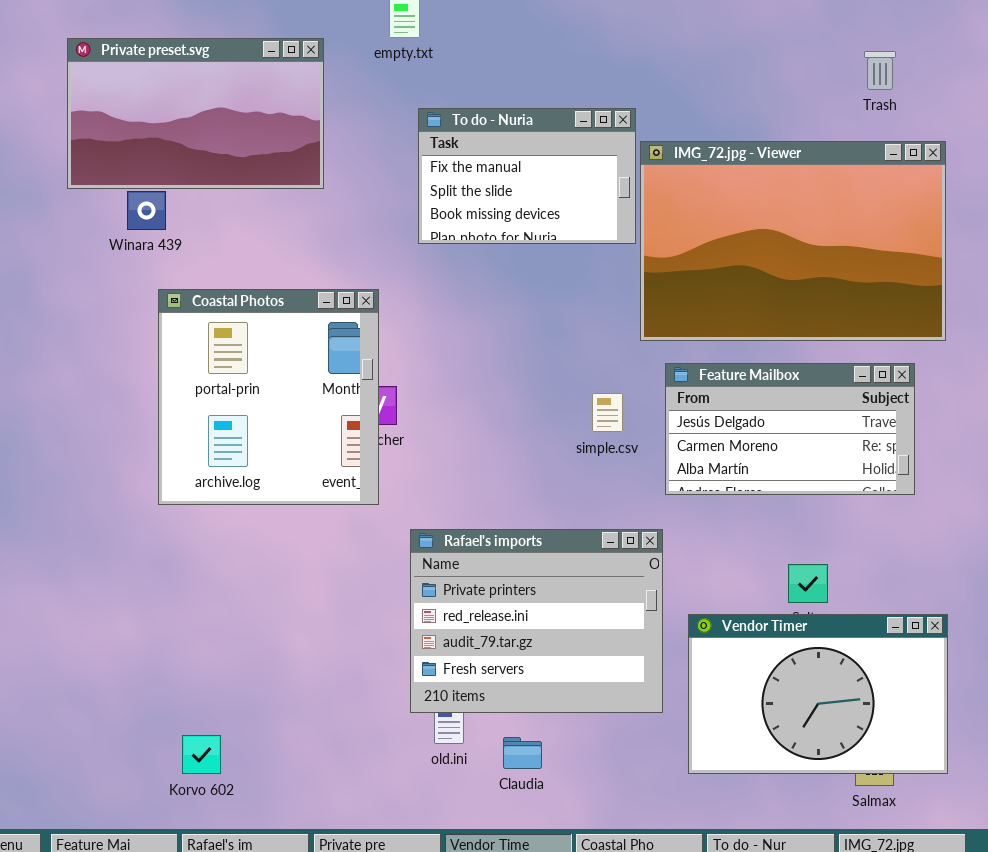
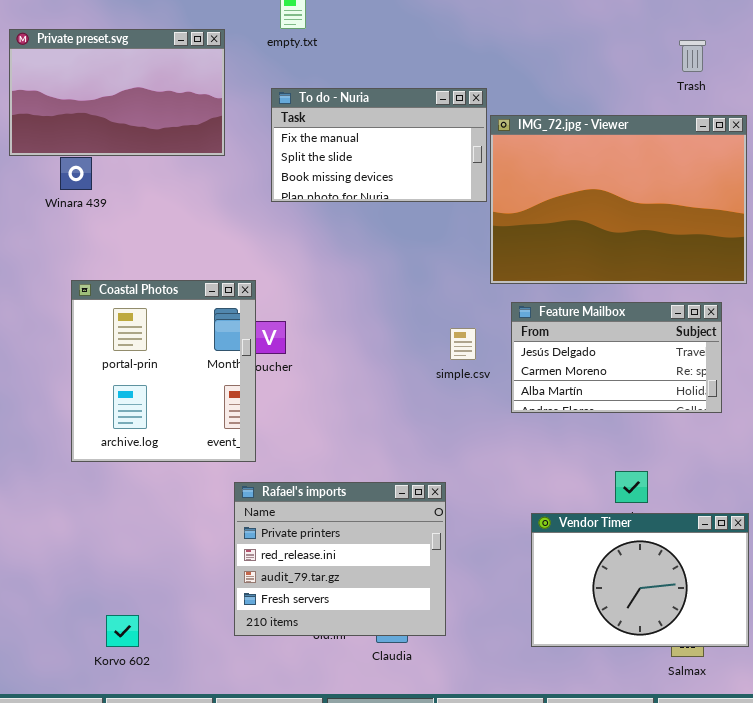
To do - Nuria: [418,108,636,244] -> [271,88,487,202], resized
Coastal Photos: [158,289,379,505] -> [71,280,256,462], moved
Rafael's imports: [410,529,663,713] -> [234,482,446,636], moved

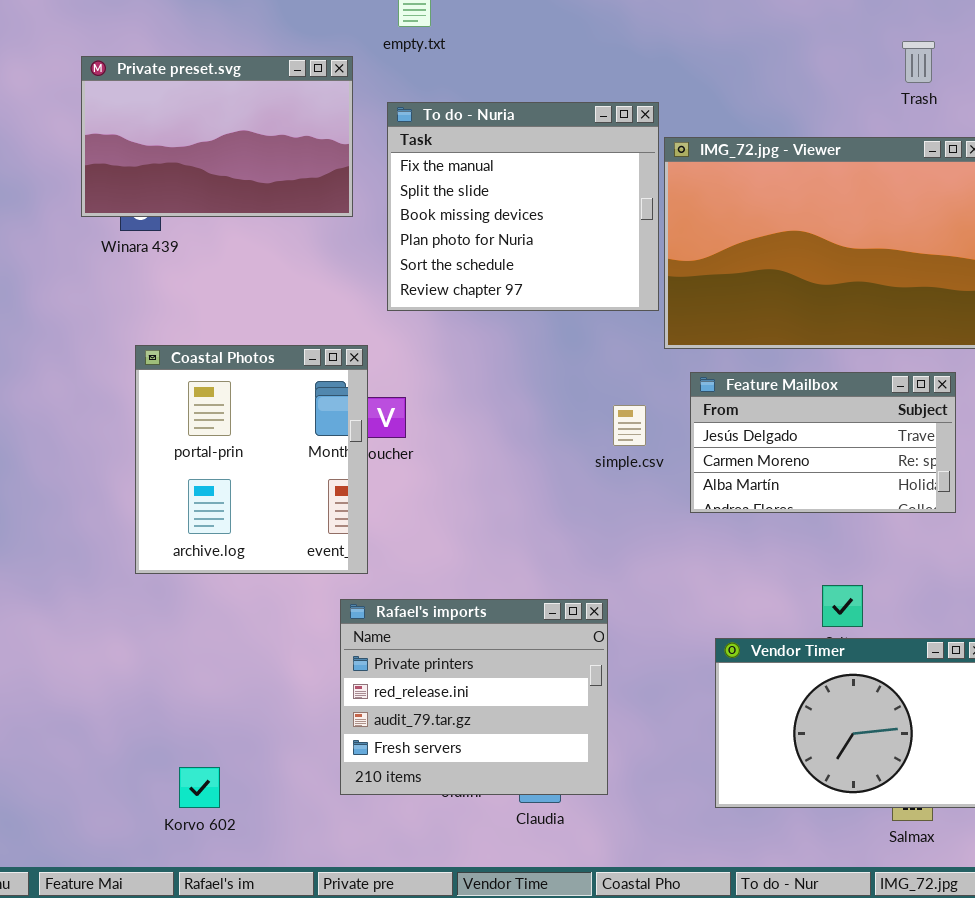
Private preset.svg: [9,29,225,156] -> [81,56,353,217], moved
To do - Nuria: [271,88,487,202] -> [387,102,659,311], resized

